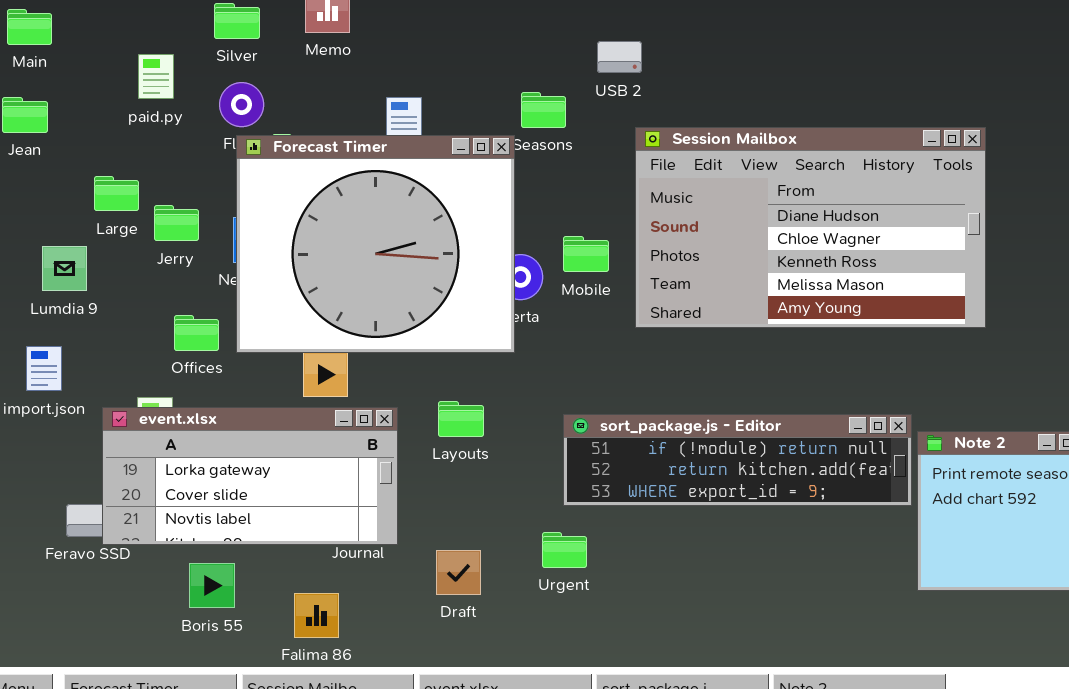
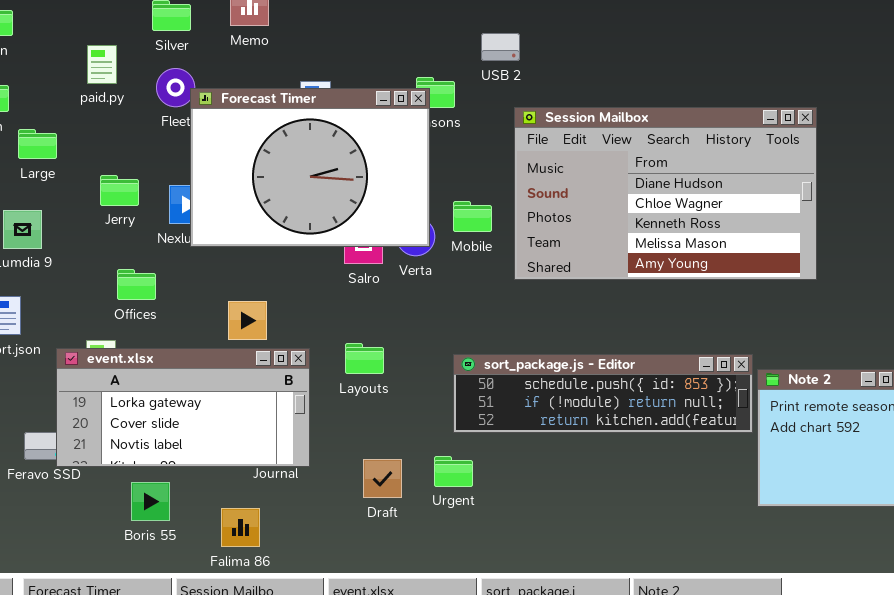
Forecast Timer: [236,135,515,353] -> [190,88,430,247], moved, resized
Large: [94,176,139,211] -> [18,129,57,159], moved
sort_package.js - Editor: [563,414,912,506] -> [453,354,753,433], scrolled up 1 row
Draft: [436,550,481,595] -> [363,459,402,498], moved

